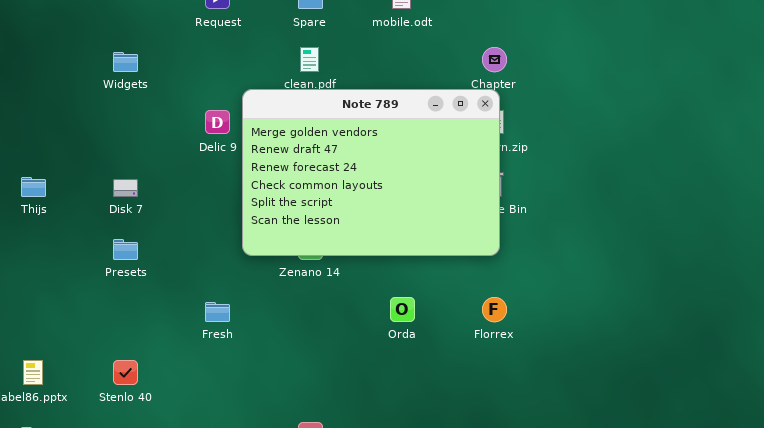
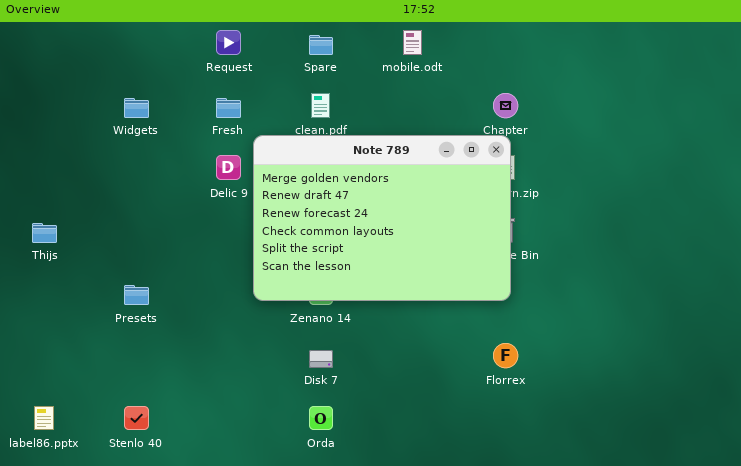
Disk 7: [113,179,138,197] -> [309,350,333,368], moved
Orda: [390,297,415,322] -> [309,406,333,430], moved
Fresh: [205,302,230,322] -> [216,98,241,118], moved

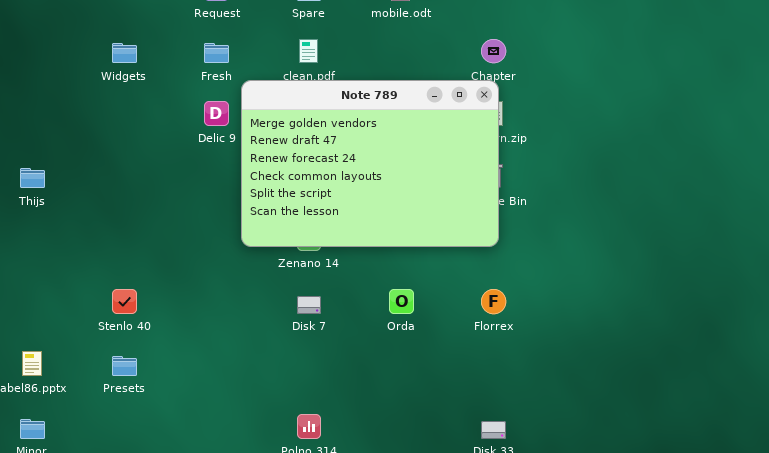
Presets: [124,285,149,305] -> [112,356,137,376], moved
Stenlo 40: [124,406,149,430] -> [112,289,137,314], moved
Orda: [309,406,333,430] -> [389,289,414,314], moved

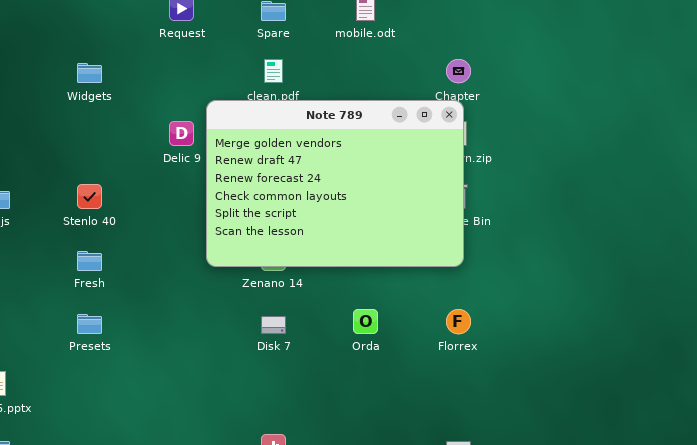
Fresh: [204,43,229,63] -> [77,251,102,271], moved
Stenlo 40: [112,289,137,314] -> [77,184,102,209], moved
Presets: [112,356,137,376] -> [77,314,102,334], moved

